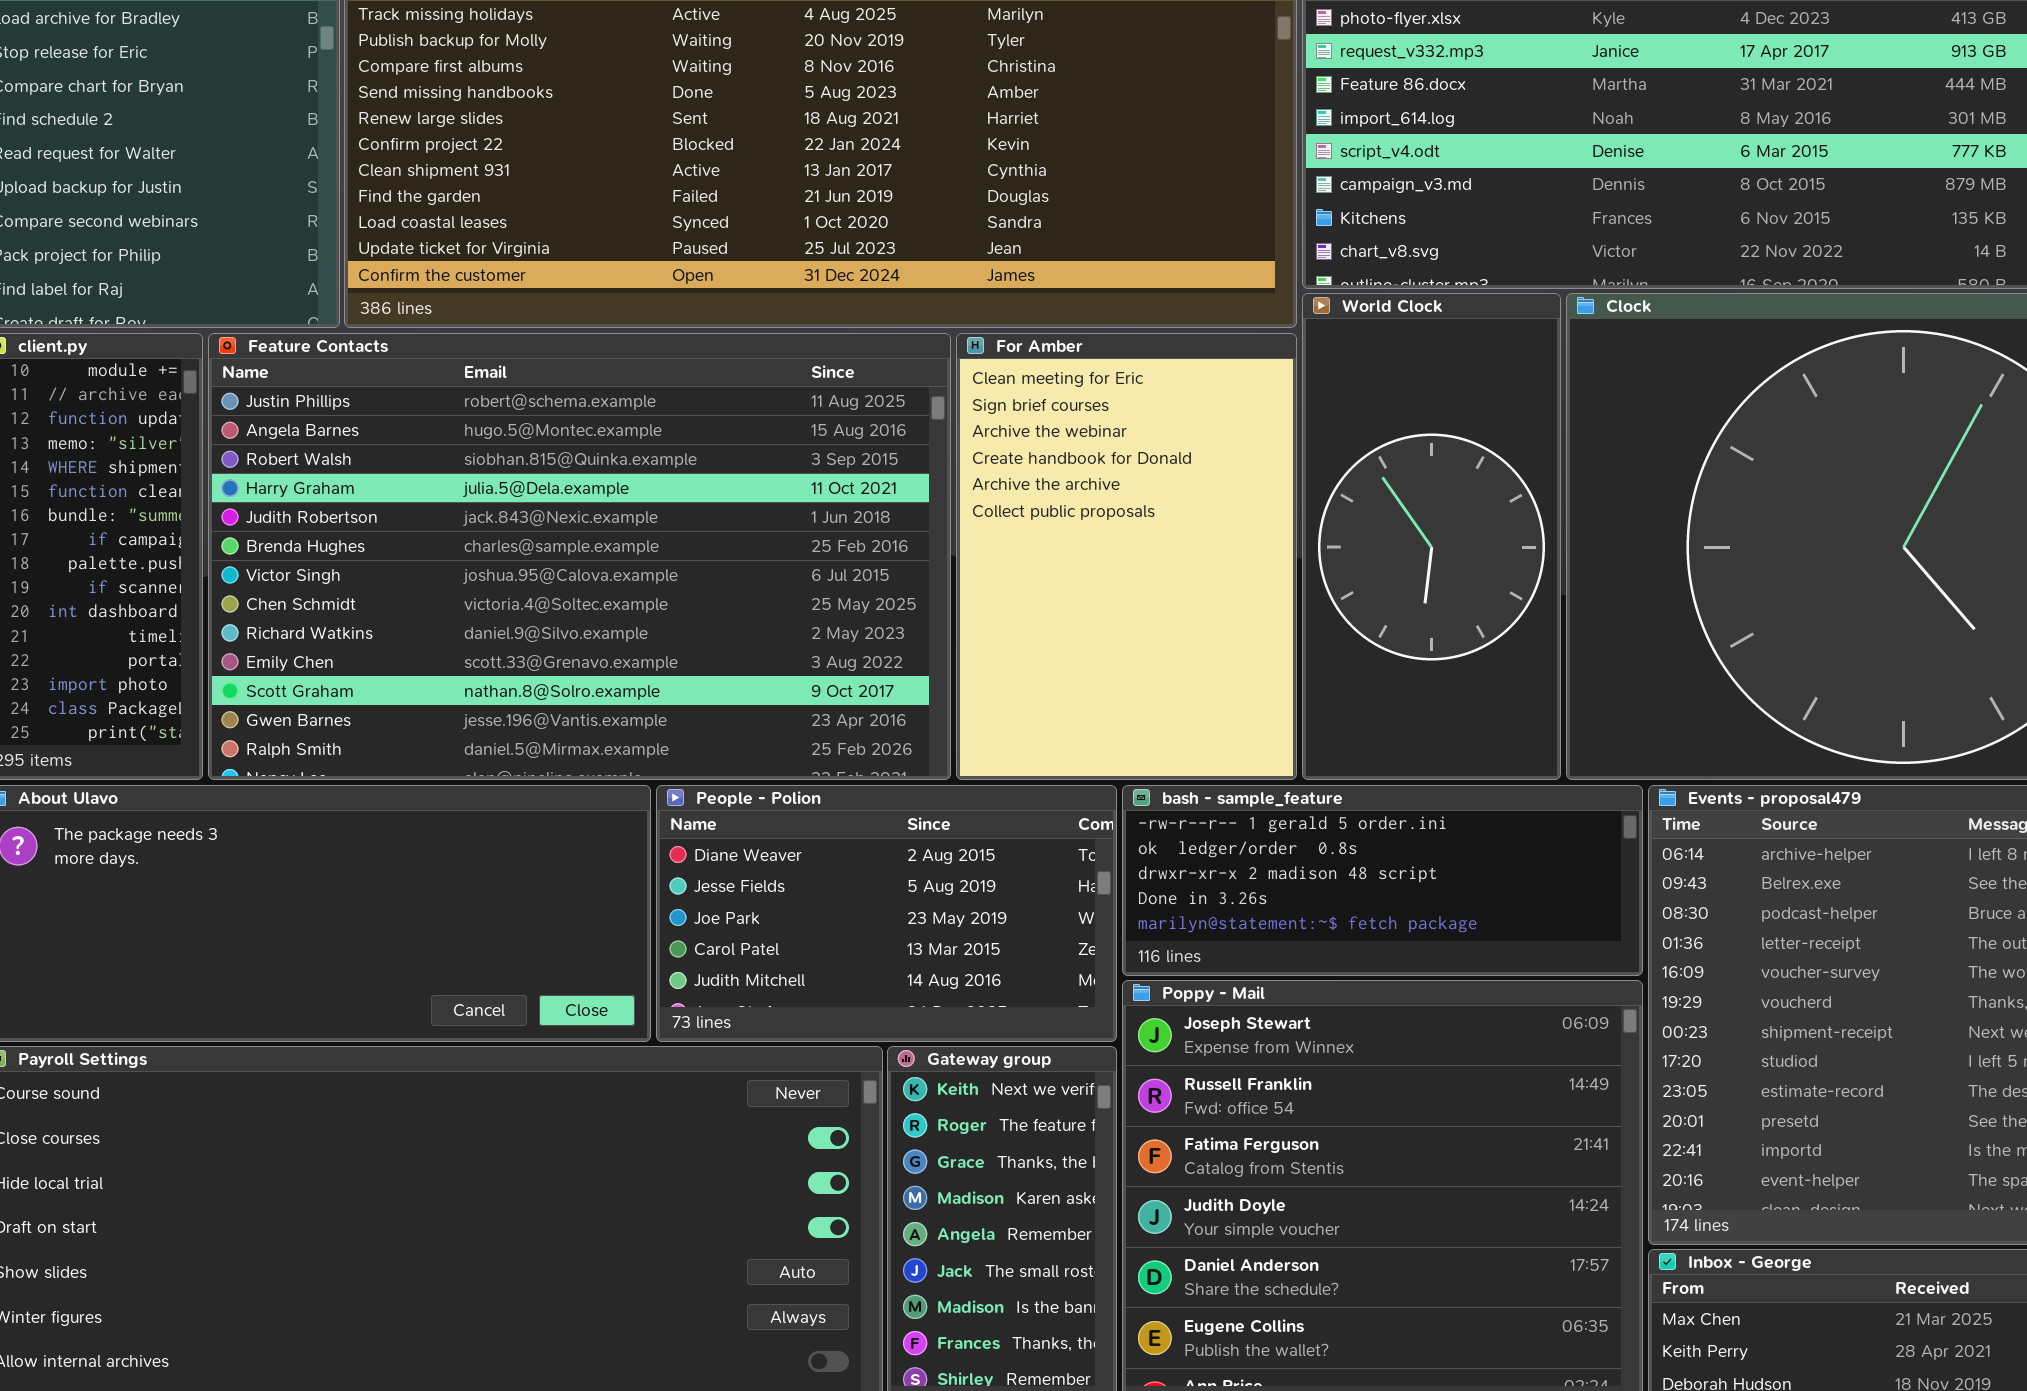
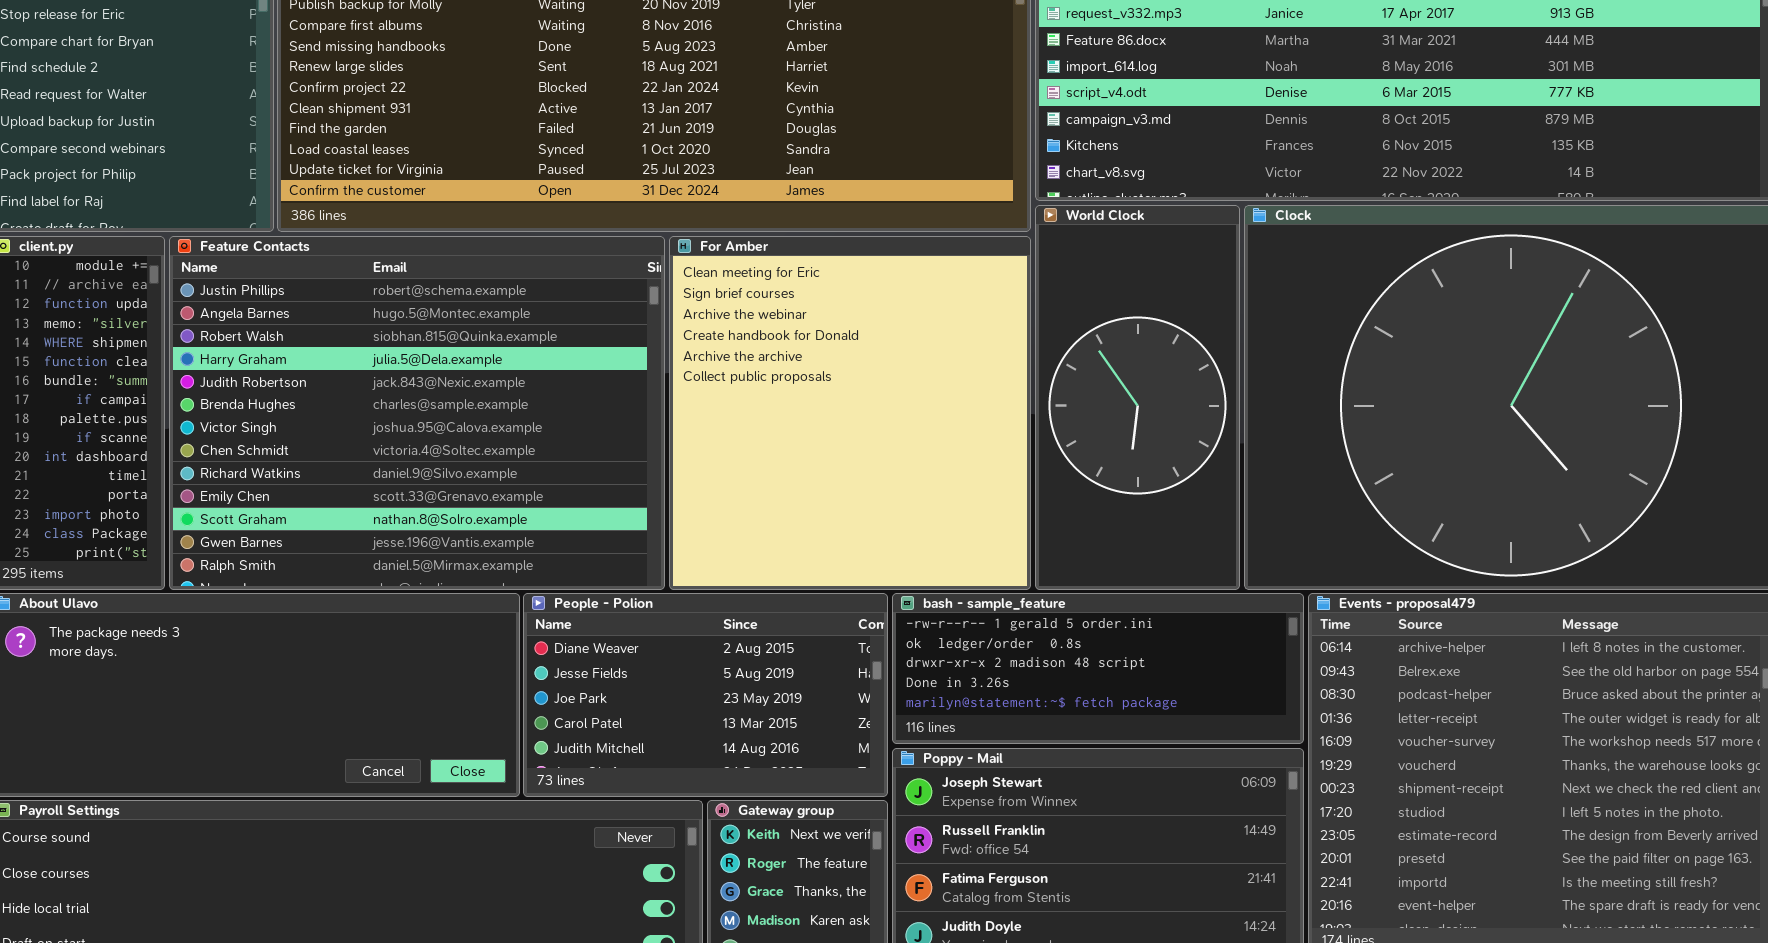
Feature Contacts: [208,333,951,780] -> [169,236,665,590], resized
For Amber: [956,333,1297,780] -> [669,236,1031,590], resized

